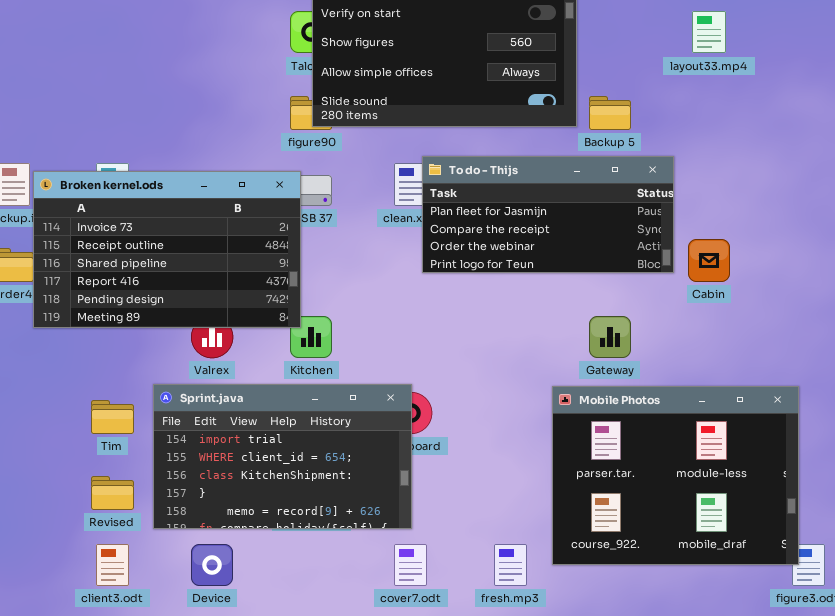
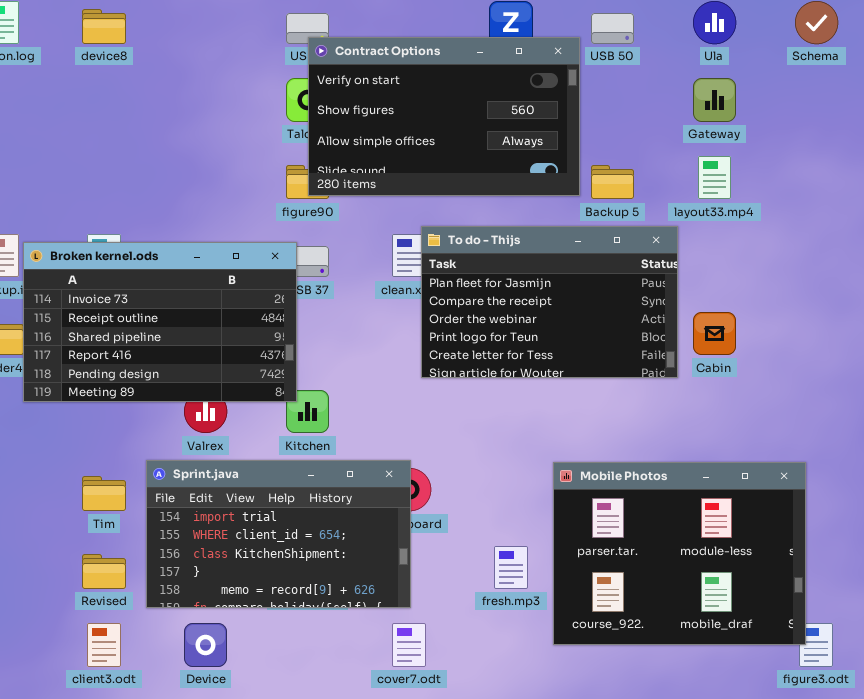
layout33.mp4: [692,11,726,53] -> [698,156,731,199], moved
To do - Thijs: [422,156,674,273] -> [421,226,678,378], resized
Gateway: [589,316,631,358] -> [693,78,736,122], moved
fresh.mp3: [494,544,527,586] -> [494,546,528,589], moved

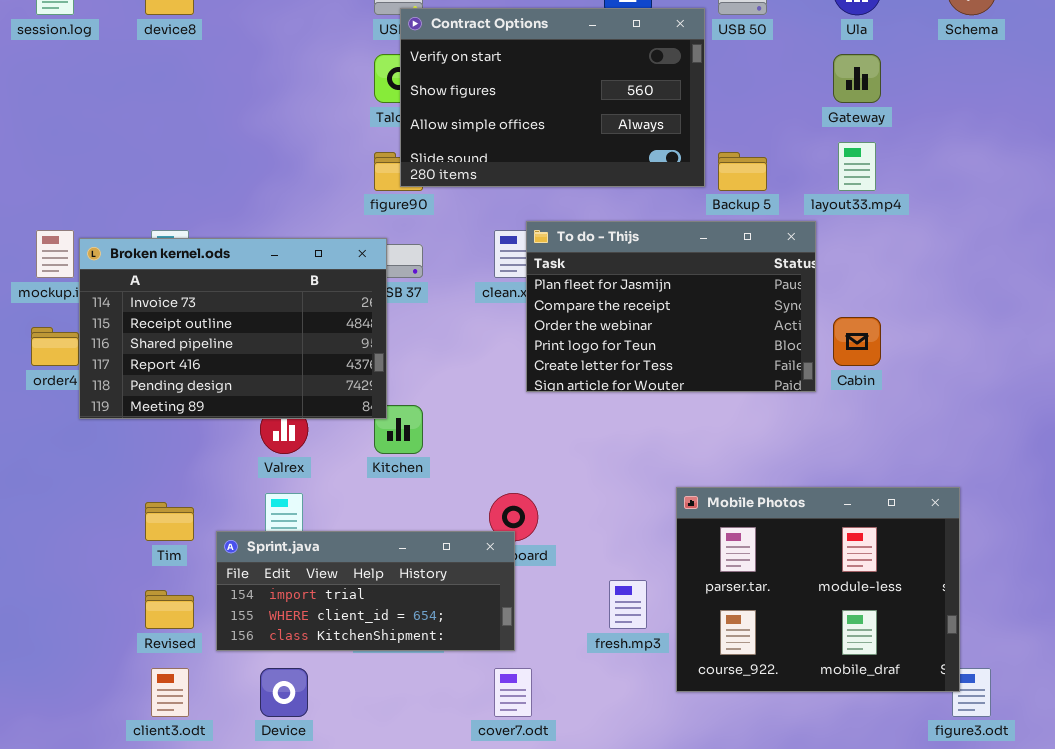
Sprint.java: [146,460,411,608] -> [216,531,515,651], resized

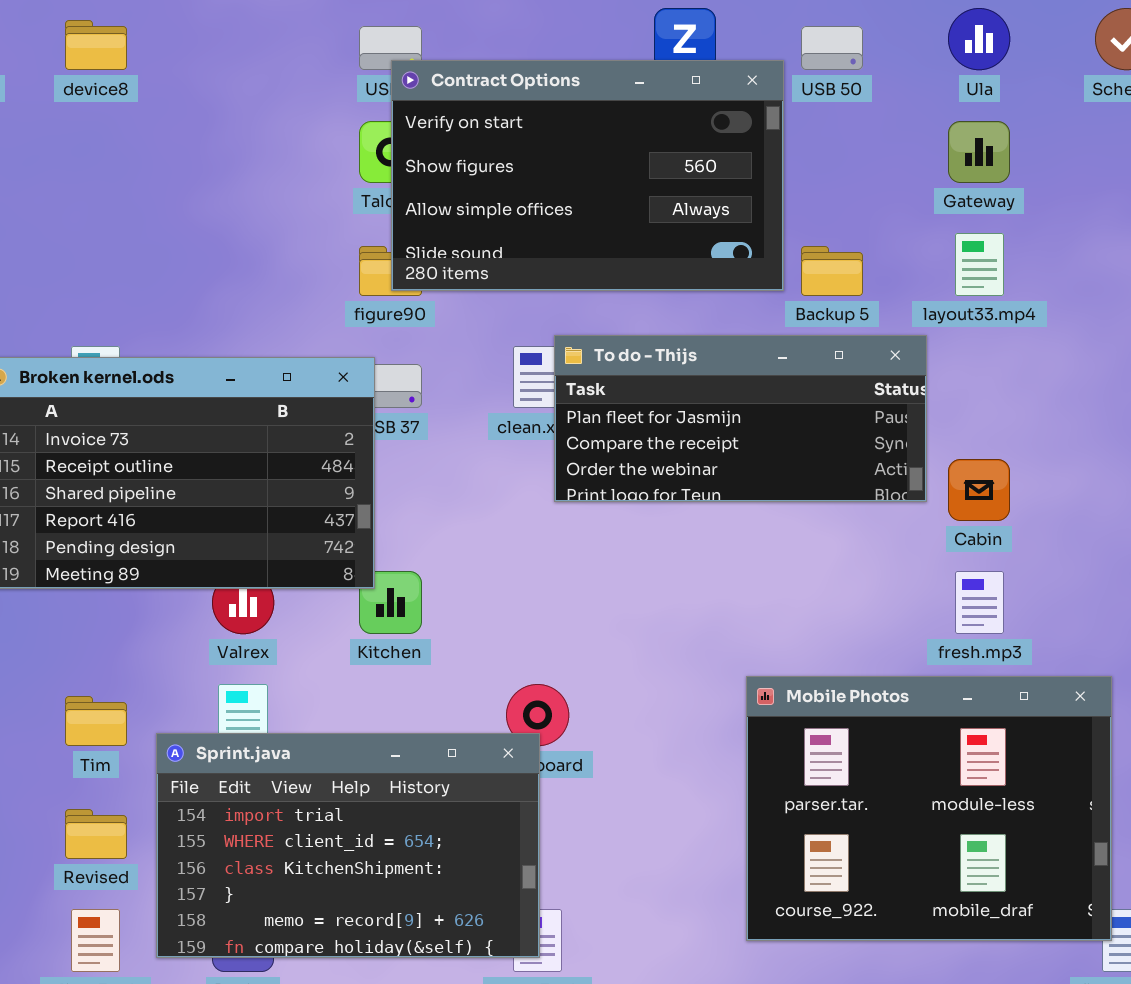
To do - Thijs: [526,221,816,392] -> [554,335,927,502], resized
Sprint.java: [216,531,515,651] -> [156,733,540,958], resized
fresh.mp3: [609,580,647,629] -> [955,571,1004,634], moved

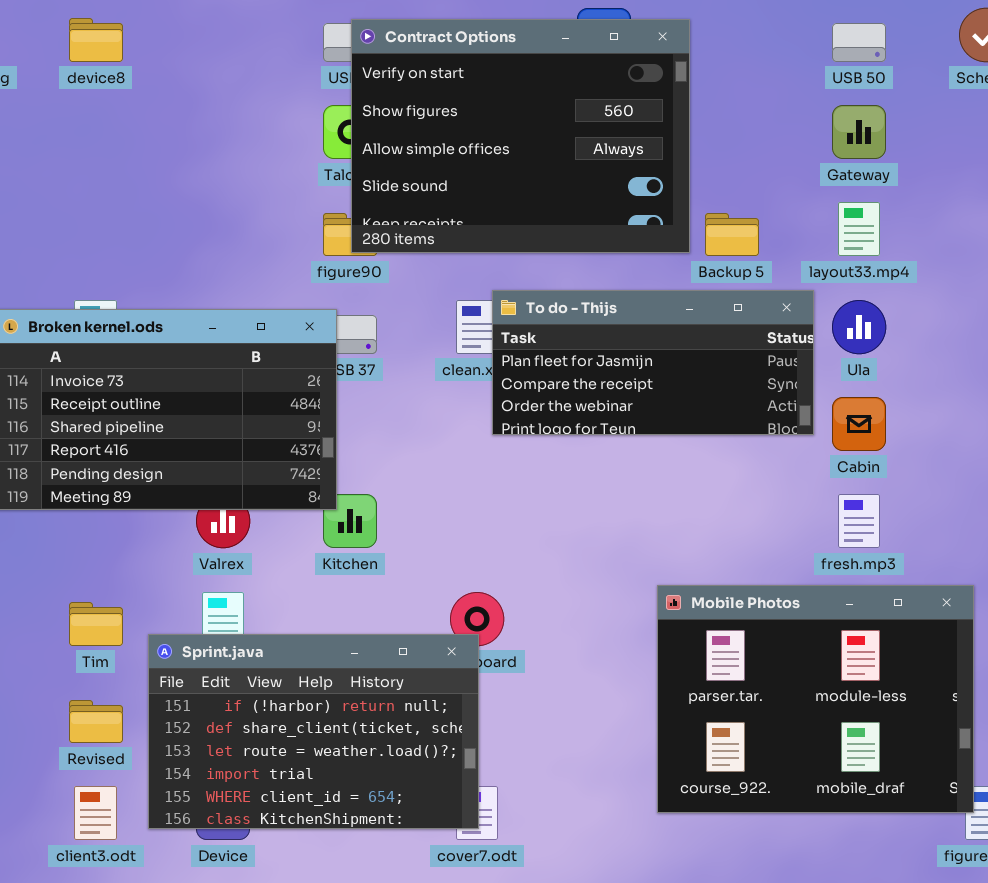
Ula: [948,8,1010,70] -> [832,300,886,354], moved
USB 50: [801,26,863,70] -> [832,23,886,62], moved
Contract Options: [391,60,784,291] -> [351,19,690,253], resized
Sprint.java: [156,733,540,958] -> [148,634,479,829], scrolled up 3 rows

